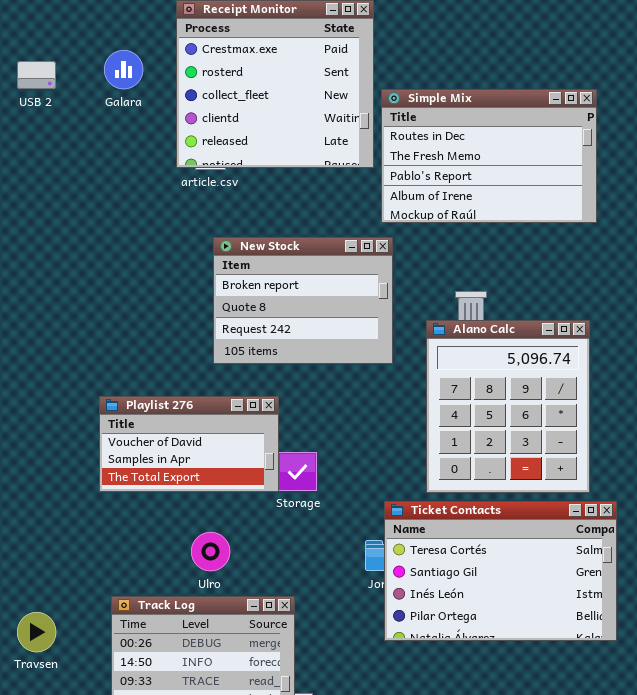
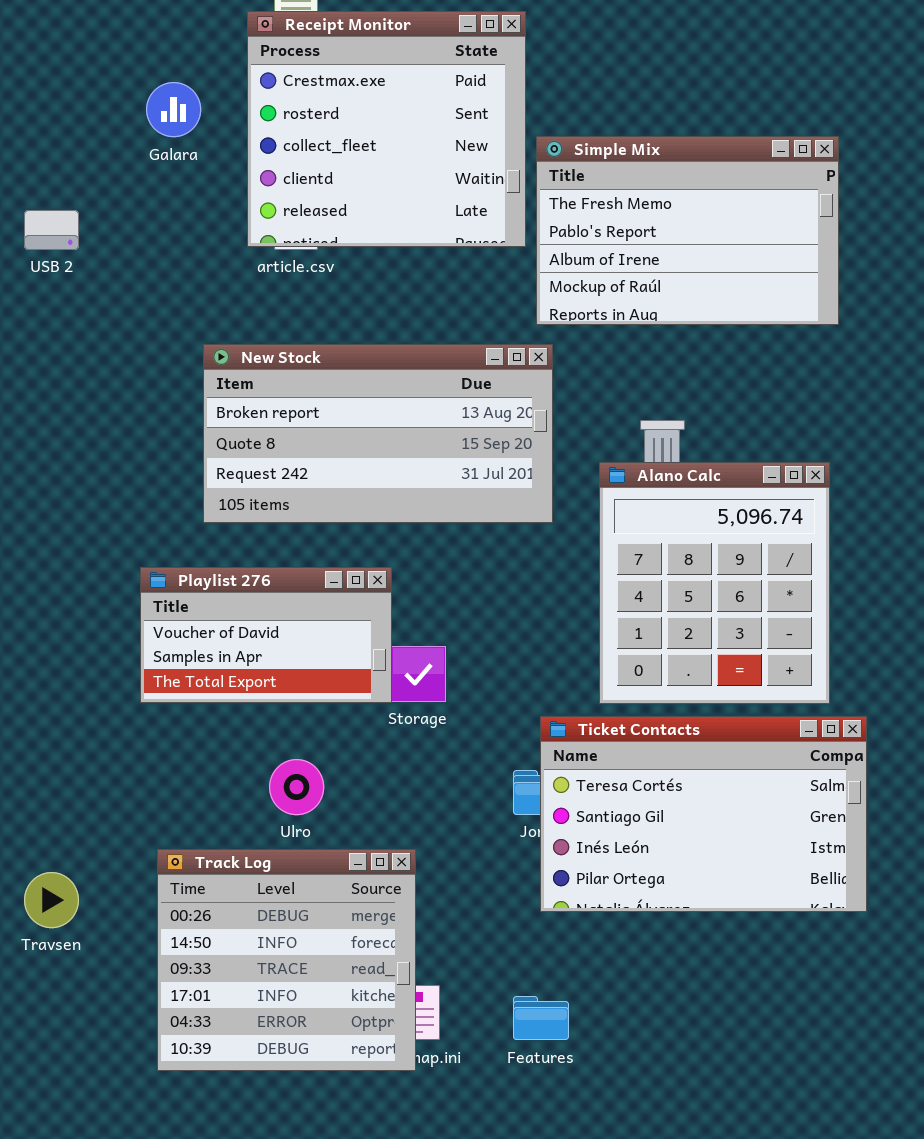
USB 2: [17,61,56,89] -> [24,210,79,250], moved
Simple Mix: [381,89,597,223] -> [536,136,839,325], scrolled down 1 row
New Stock: [213,237,393,364] -> [203,344,553,523], resized

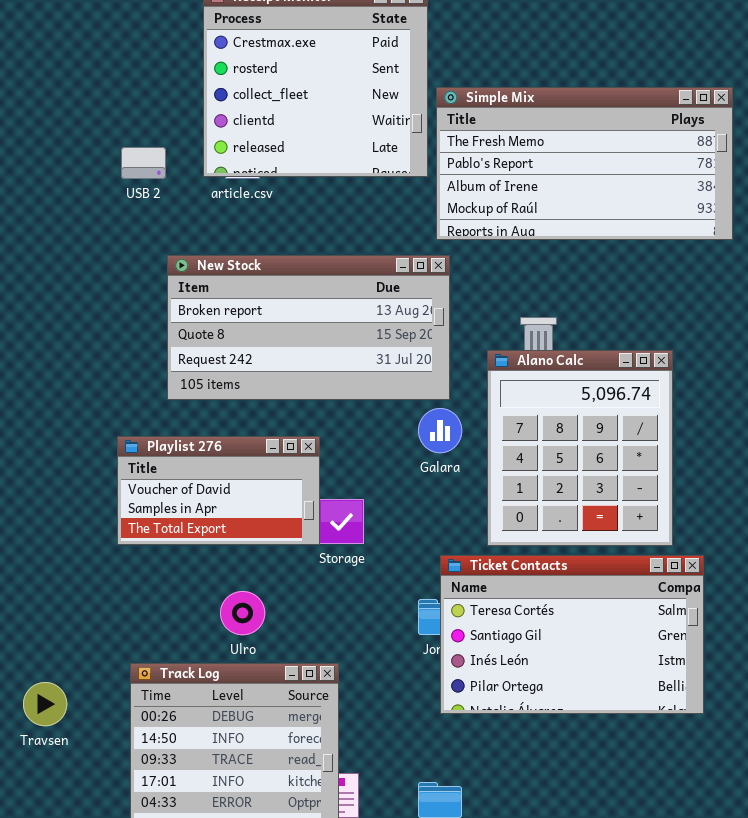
Galara: [146,82,201,137] -> [418,408,462,453], moved
Simple Mix: [536,136,839,325] -> [436,87,733,240], resized
USB 2: [24,210,79,250] -> [121,147,166,179], moved

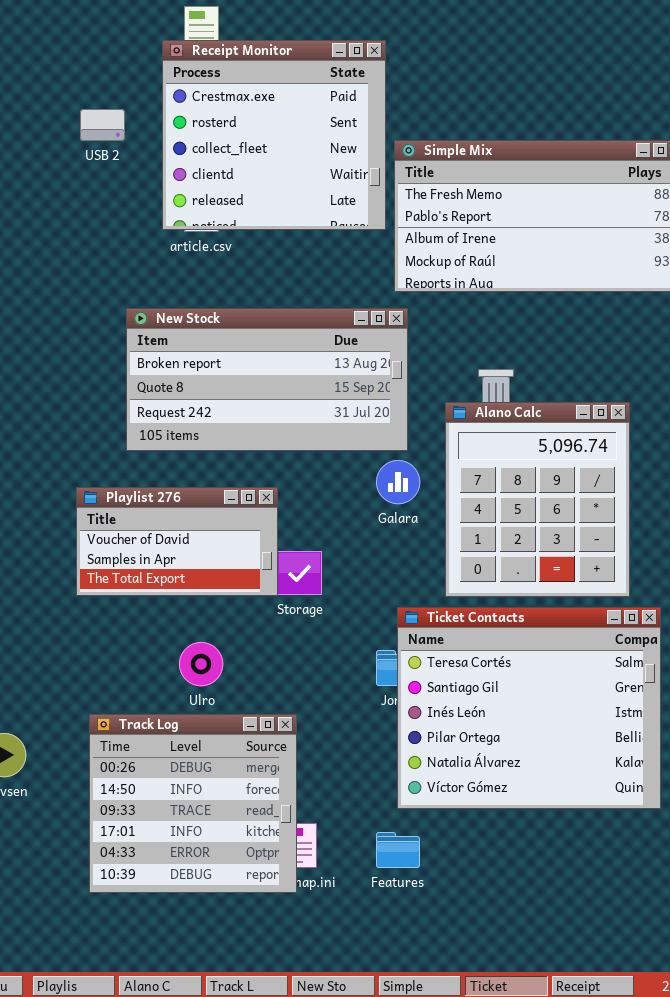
USB 2: [121,147,166,179] -> [80,109,125,141], moved
Ticket Contacts: [440,555,704,714] -> [397,607,661,809], resized

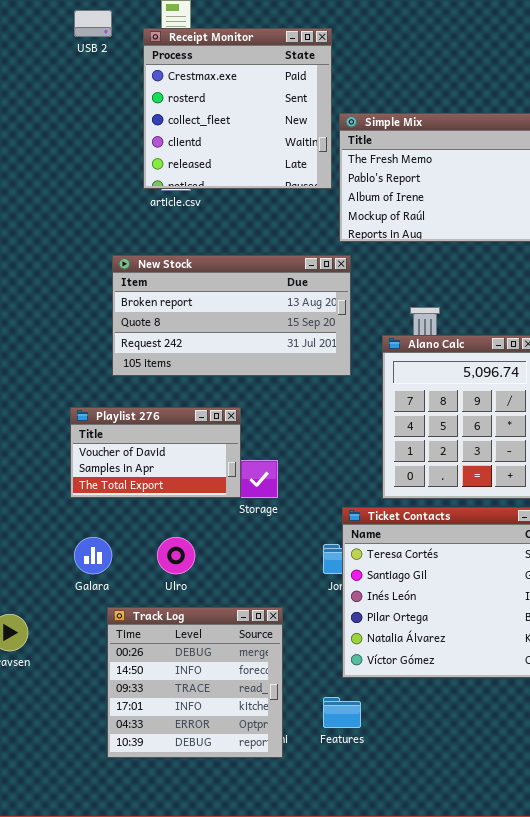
USB 2: [80,109,125,141] -> [74,10,112,37], moved
Galara: [376,460,420,504] -> [74,537,112,574], moved
Track Log: [89,714,297,893] -> [107,607,283,758], moved

